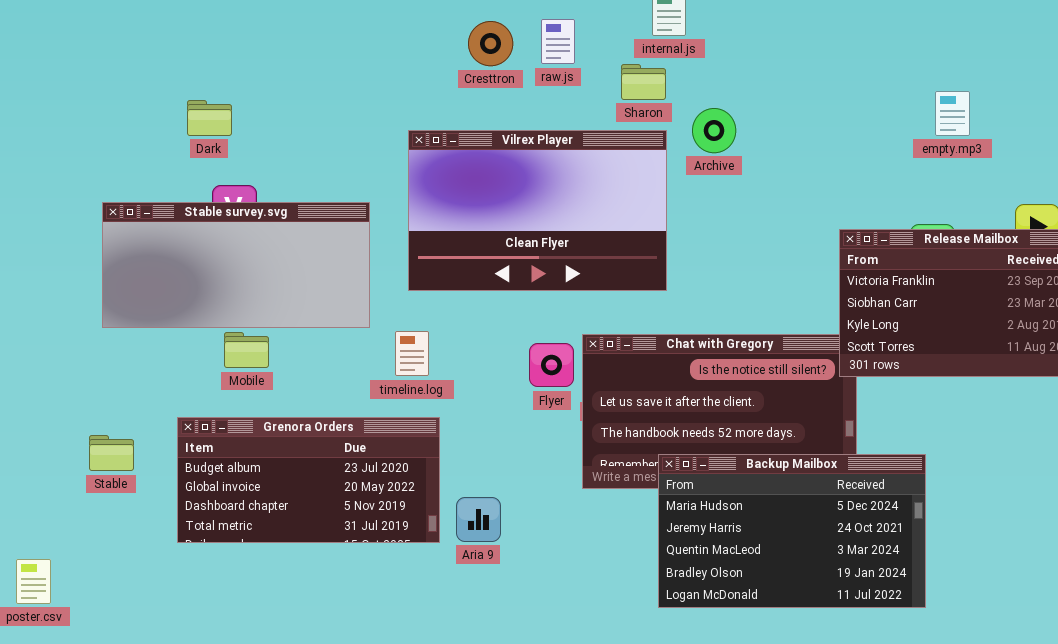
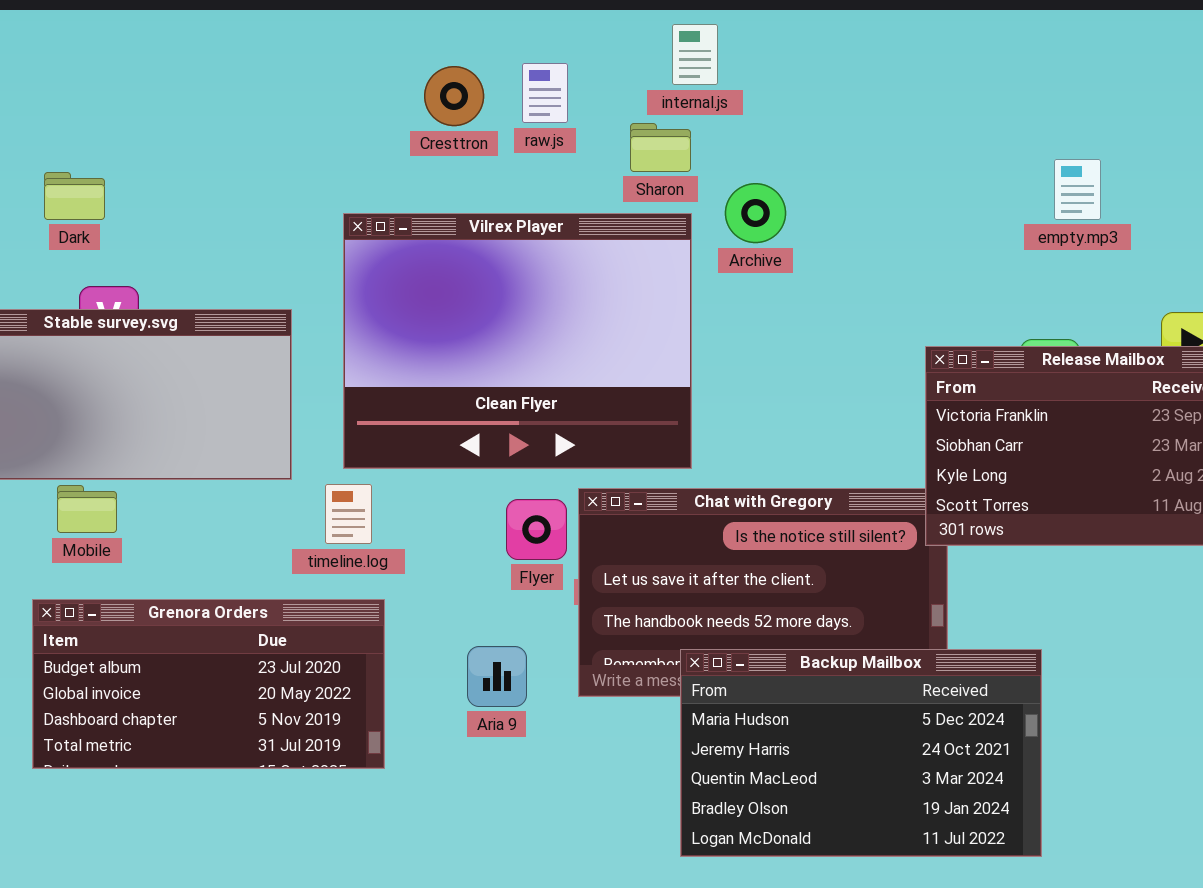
Vilrex Player: [408,130,667,291] -> [343,213,692,469], resized
Mobile: [224,332,269,368] -> [57,485,117,533], moved
Aria 9: [456,497,501,542] -> [467,646,527,707], moved

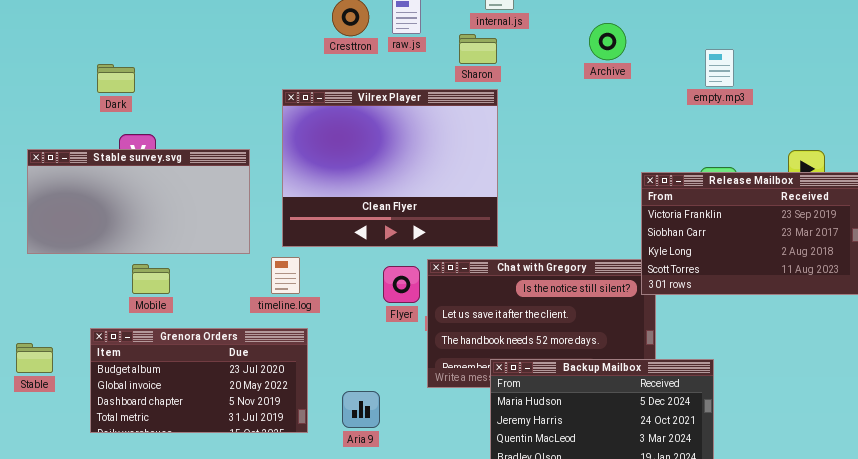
empty.mp3: [1054,159,1101,220] -> [705,49,734,87], moved
Archive: [725,183,786,243] -> [589,23,626,60], moved
Mobile: [57,485,117,533] -> [132,264,170,294], moved
Aria 9: [467,646,527,707] -> [342,391,380,428], moved

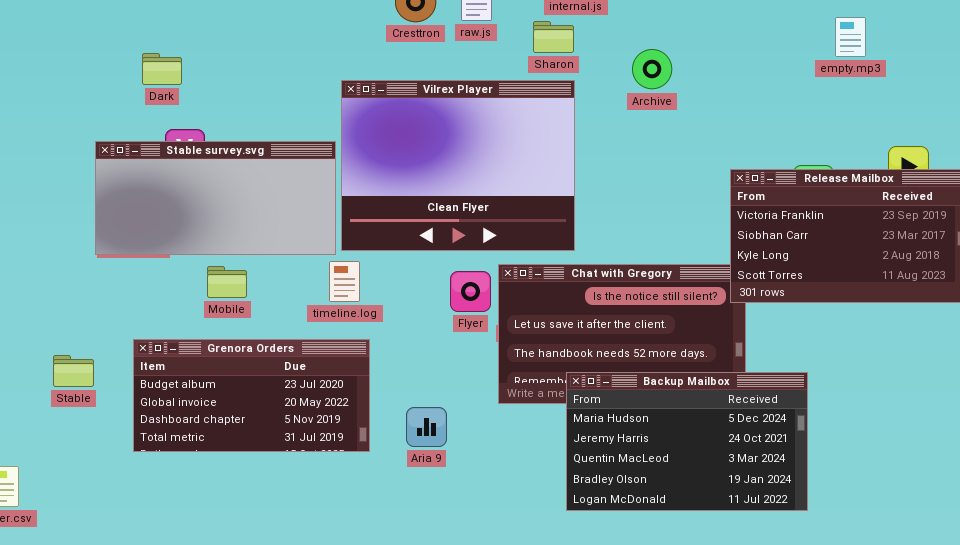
Archive: [589,23,626,60] -> [632,49,672,89], moved
empty.mp3: [705,49,734,87] -> [835,17,866,57], moved
Stable survey.svg: [27,149,250,254] -> [95,141,336,255], moved
Mobile: [132,264,170,294] -> [207,266,247,298], moved

